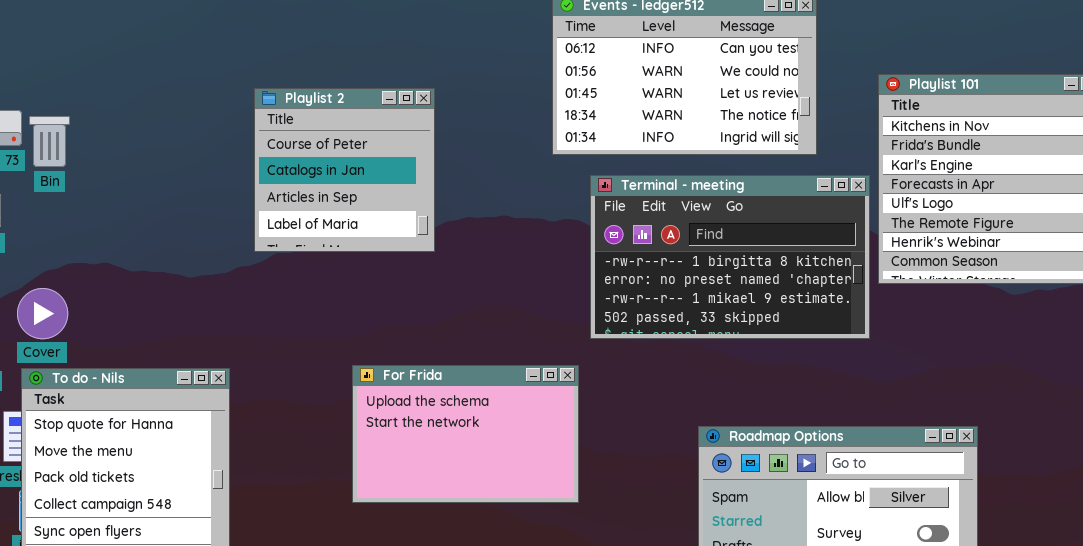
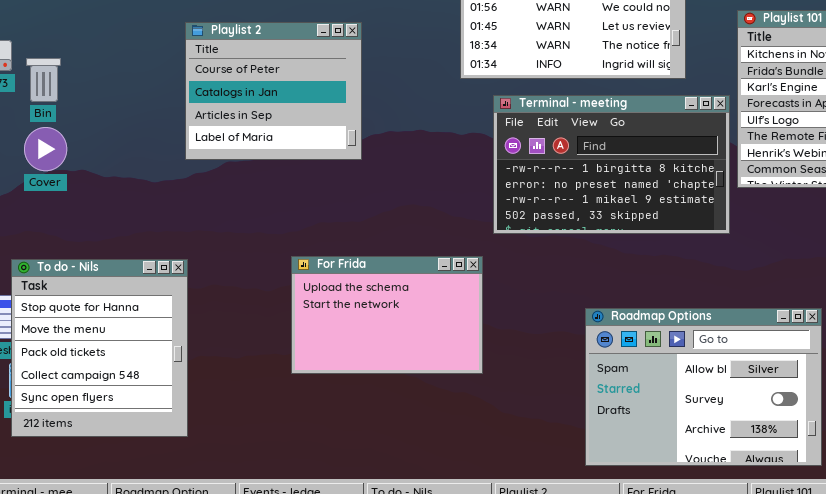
Playlist 2: [254,88,435,252] -> [185,22,362,160], resized
Bin: [29,116,70,167] -> [26,58,61,102], moved
Cover: [17,288,68,339] -> [24,127,67,171], moved

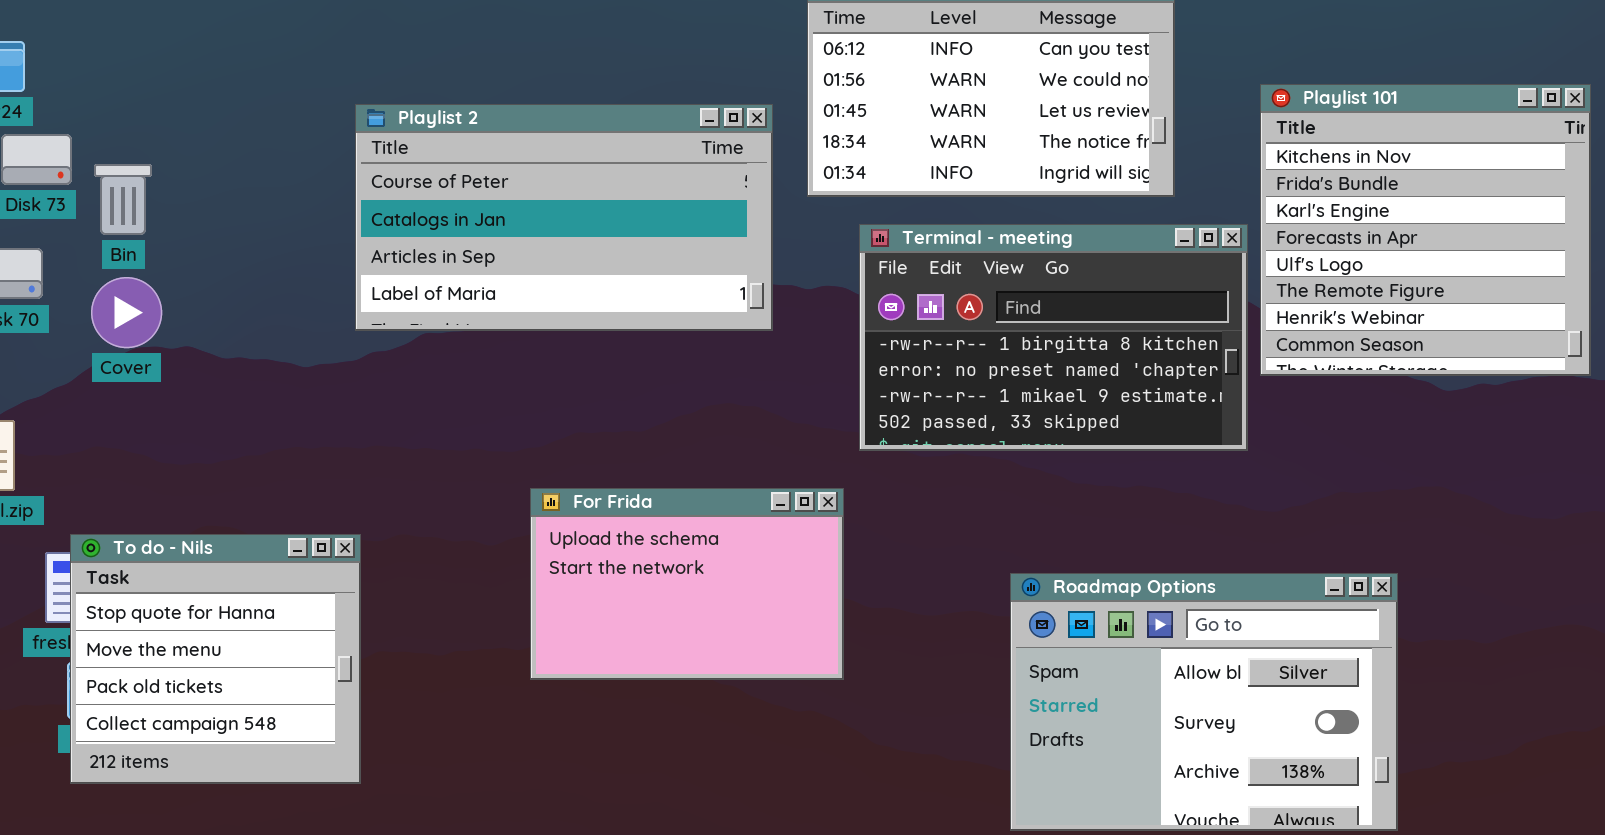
Playlist 2: [185,22,362,160] -> [355,104,773,331], resized
To do - Nils: [11,259,188,437] -> [70,534,361,784], resized

